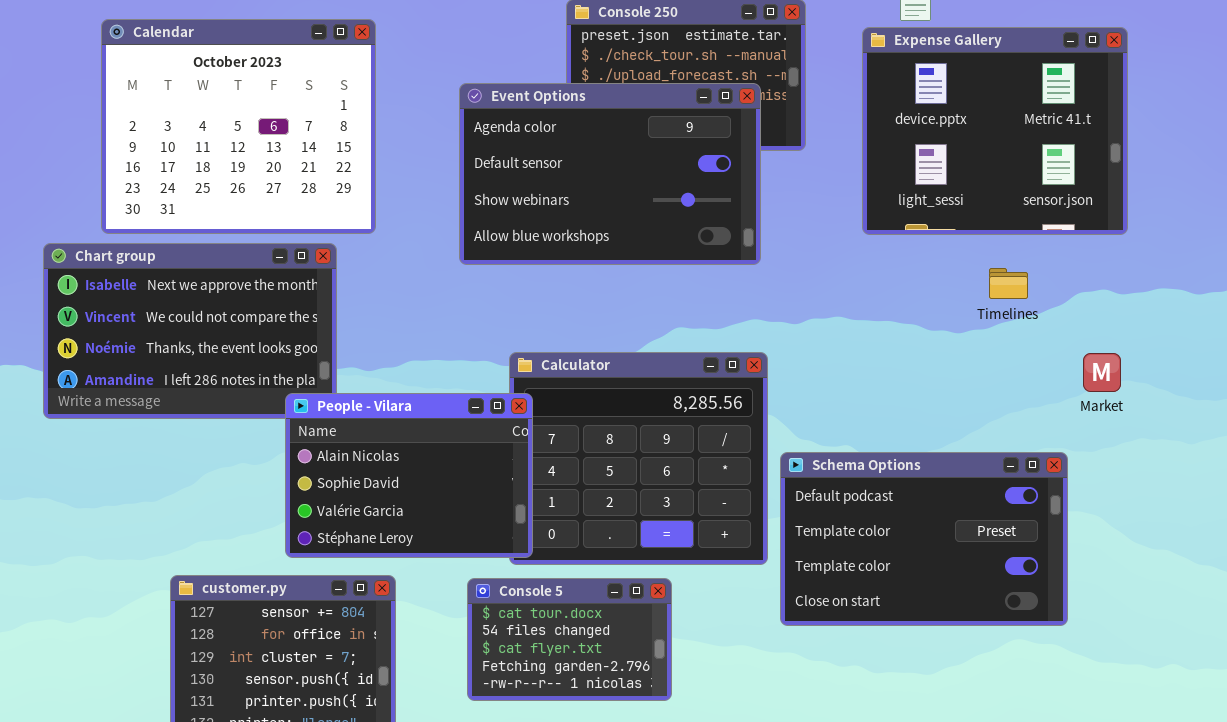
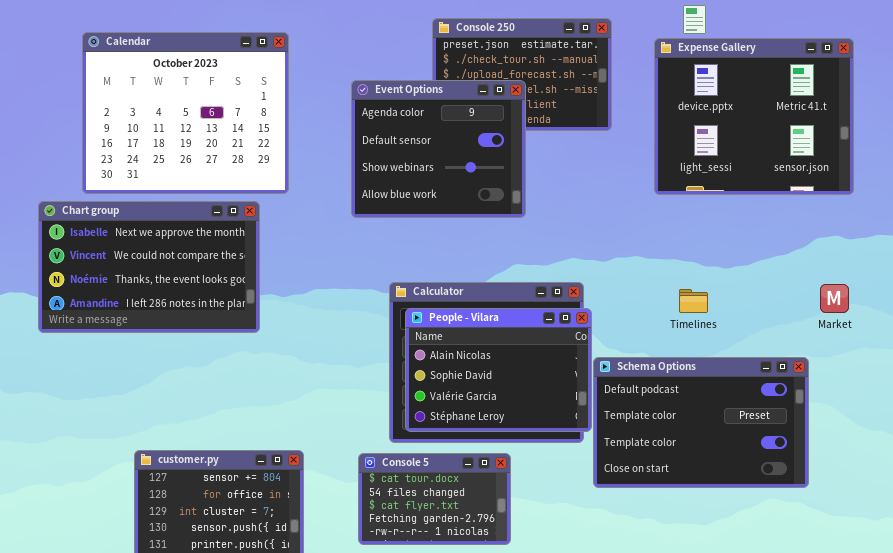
Event Options: [459,83,761,265] -> [351,80,526,218], resized
Timelines: [989,268,1028,299] -> [679,289,708,313], moved
People - Vilara: [285,393,533,558] -> [405,308,592,432], moved

